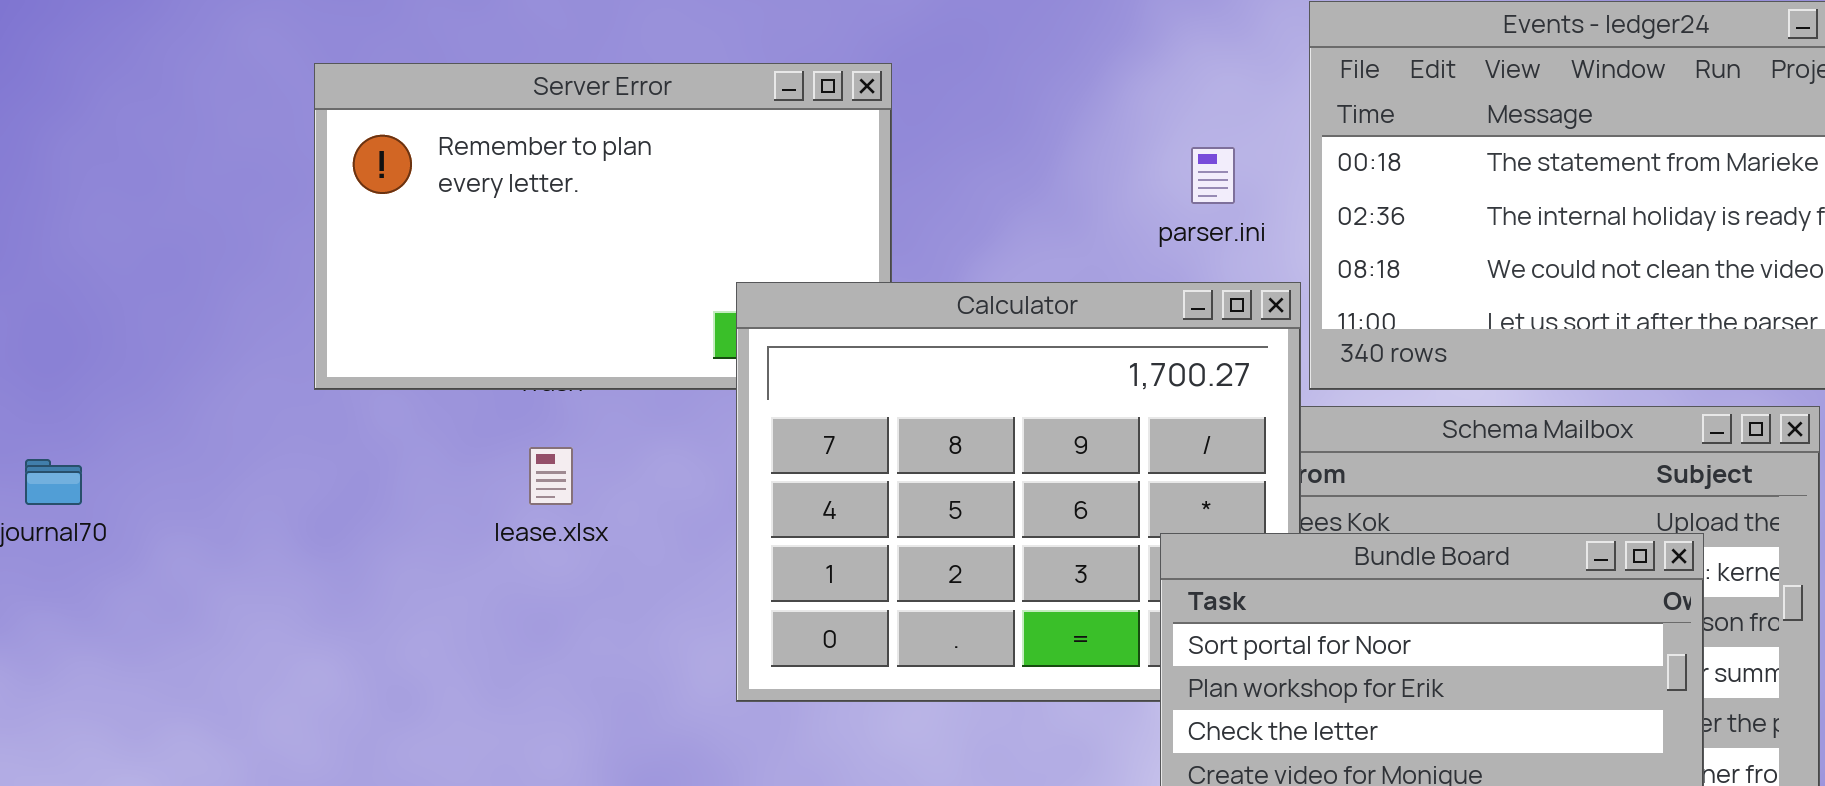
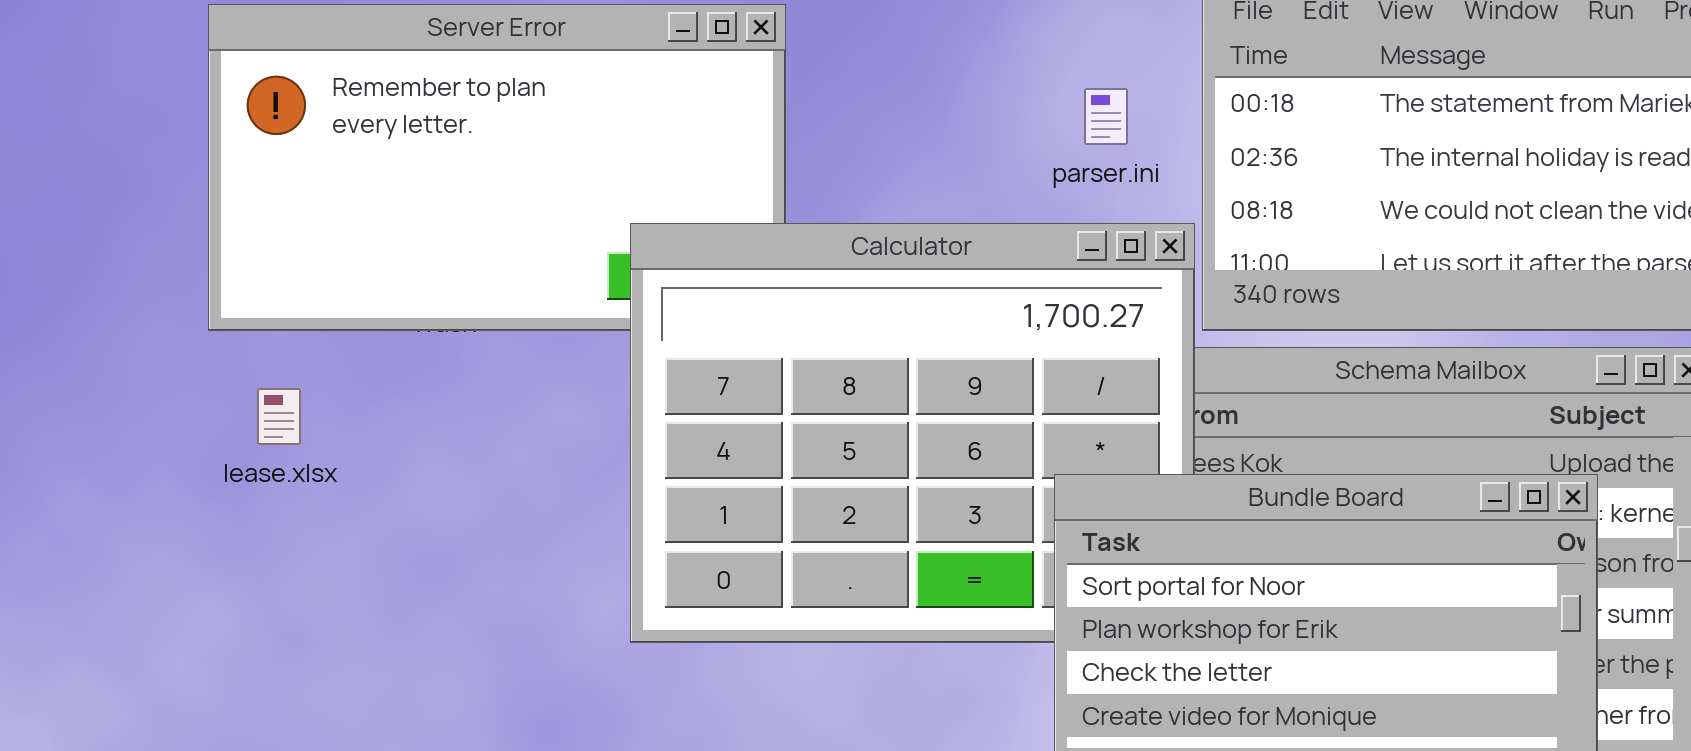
lease.xlsx: [529,447,573,505] -> [257,388,301,445], moved

